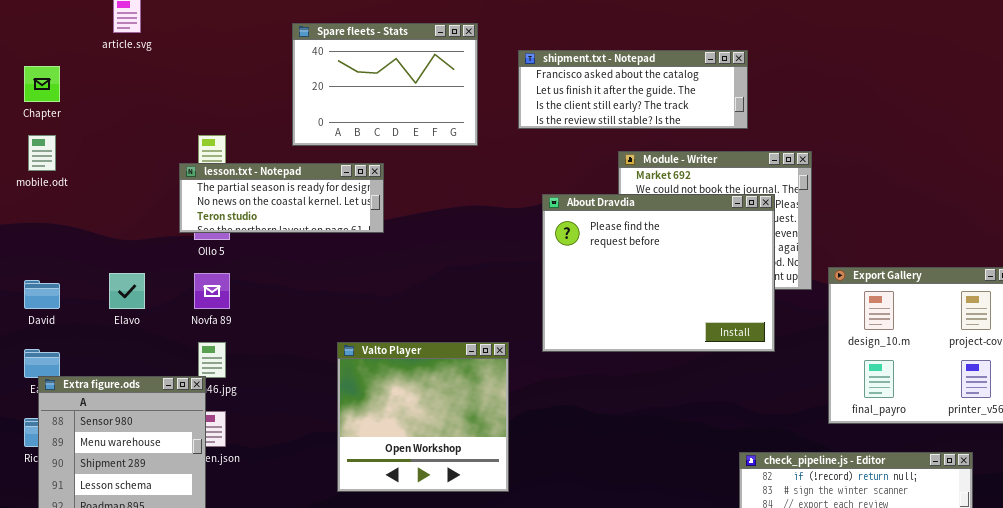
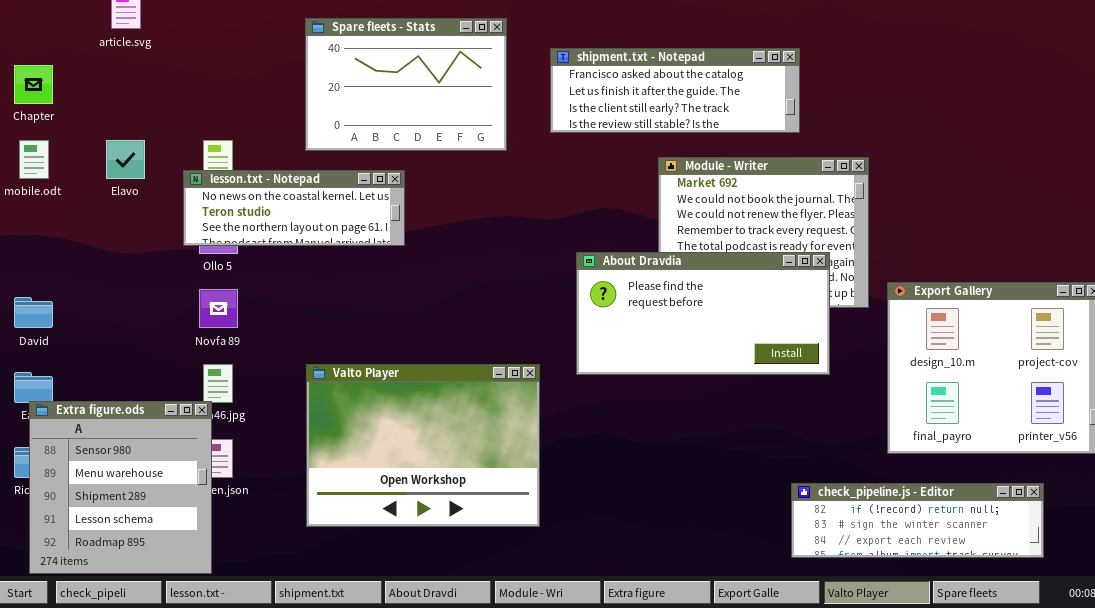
lesson.txt - Notepad: [179,163,384,233] -> [183,170,405,246], scrolled down 1 row
About Dravdia: [542,194,775,352] -> [576,252,830,375], resized
Elavo: [109,273,145,309] -> [106,140,145,179], moved
Valto Player: [337,342,509,492] -> [306,364,540,527], resized

